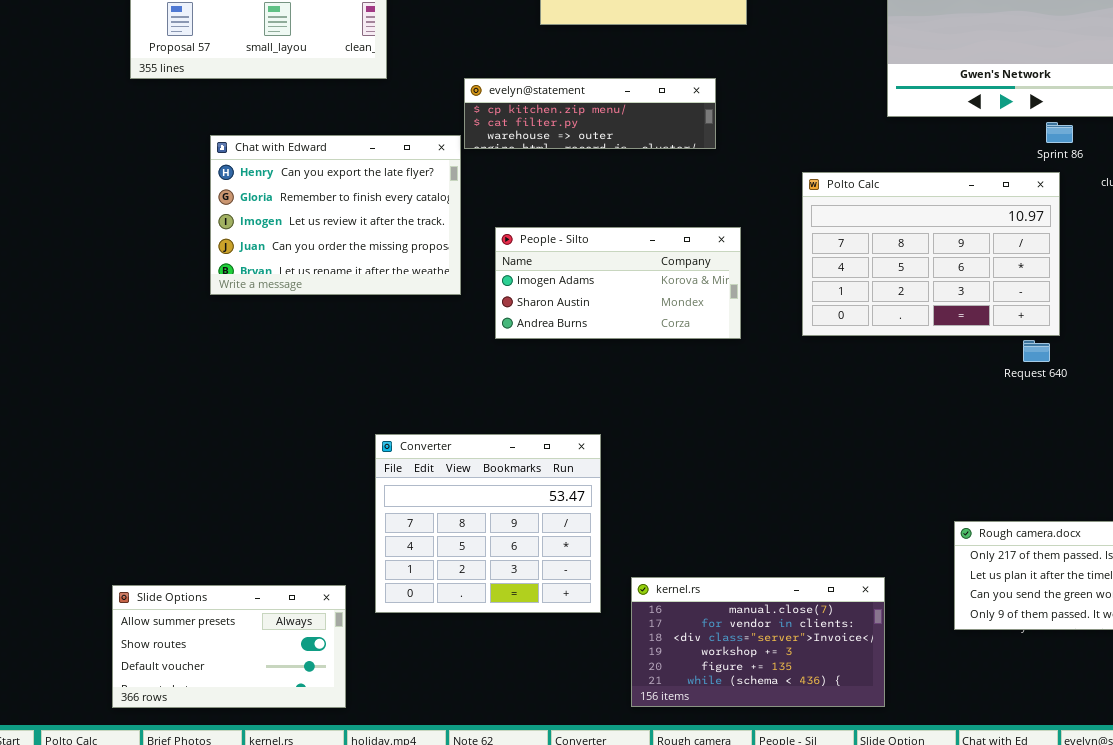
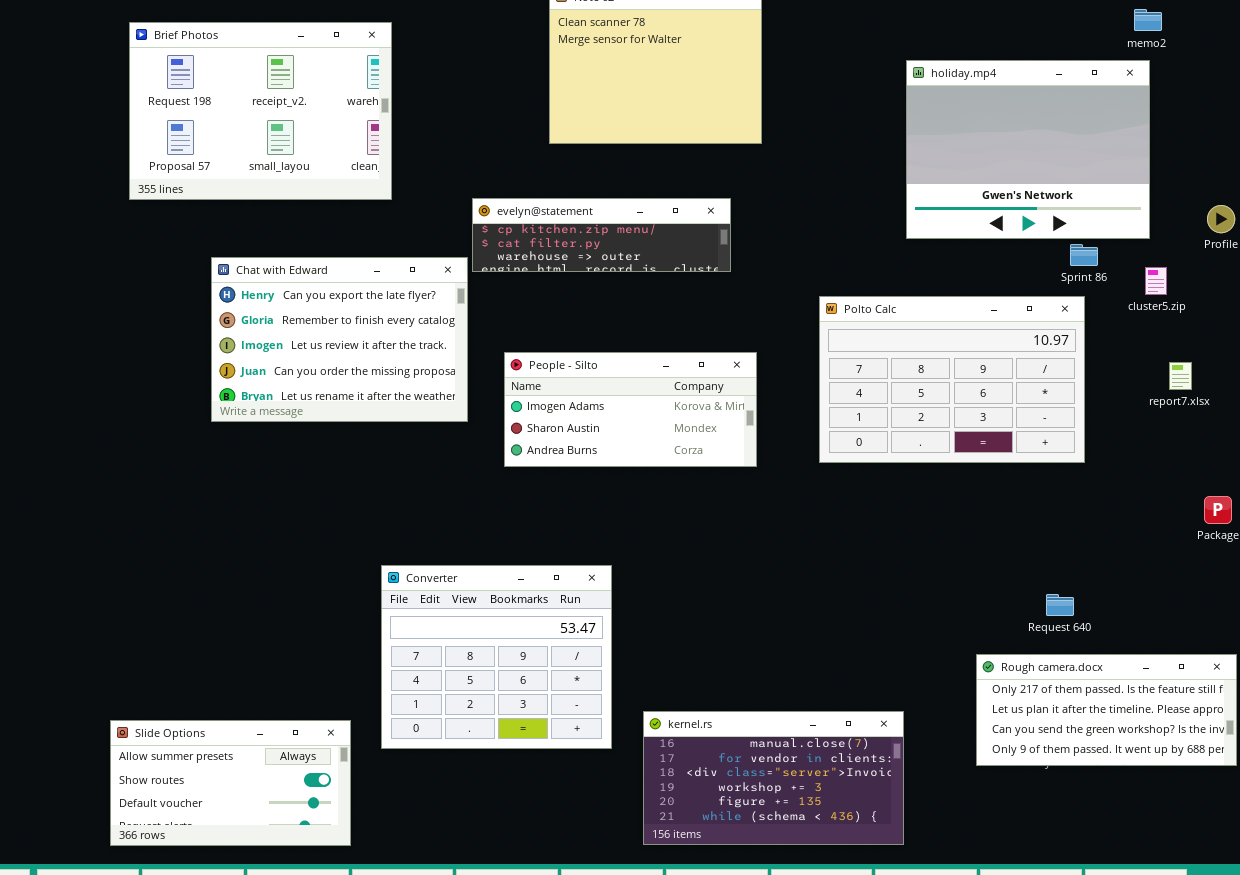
Request 640: [1023,340,1050,362] -> [1046,594,1074,616], moved

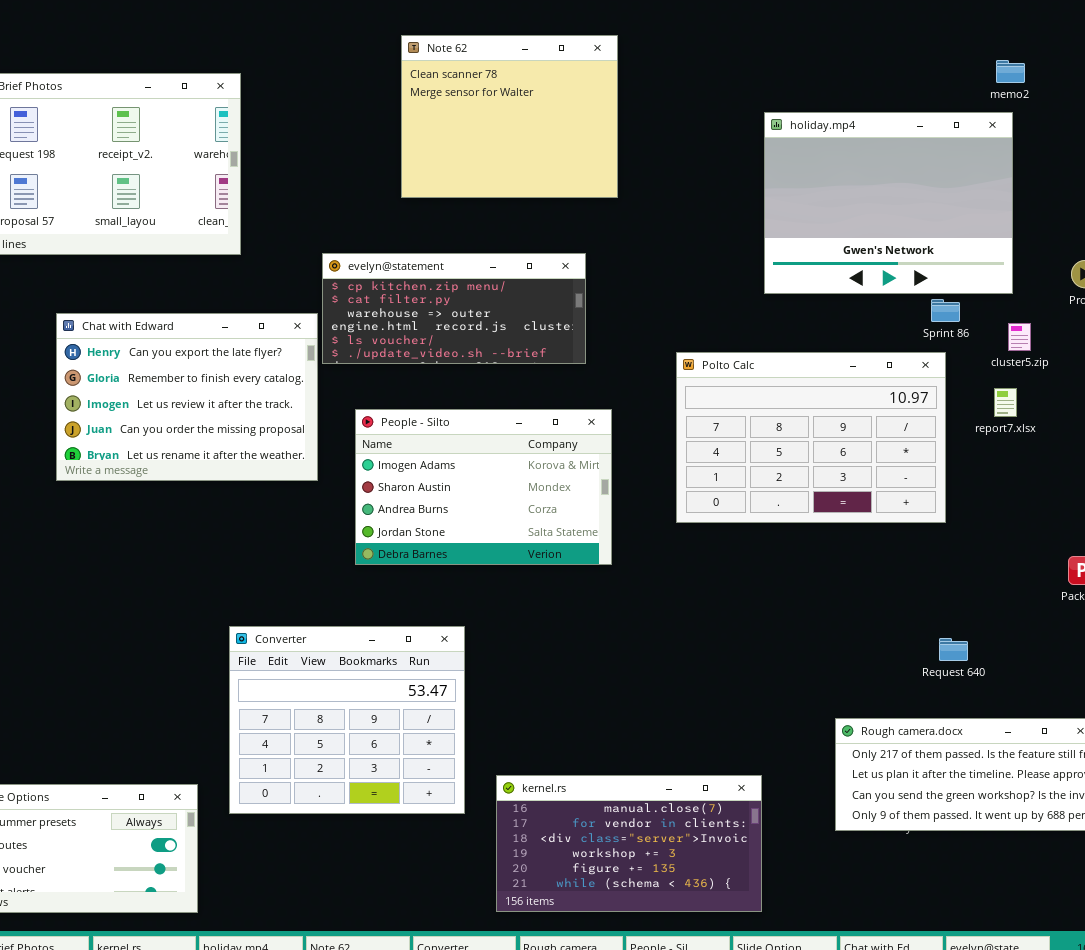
evelyn@statement: [472,198,731,272] -> [322,253,586,364], resized
People - Silto: [504,352,757,467] -> [355,409,612,565], resized
report7.xlsx: [1169,362,1192,390] -> [994,388,1017,417], moved
Request 640: [1046,594,1074,616] -> [939,638,968,661], moved

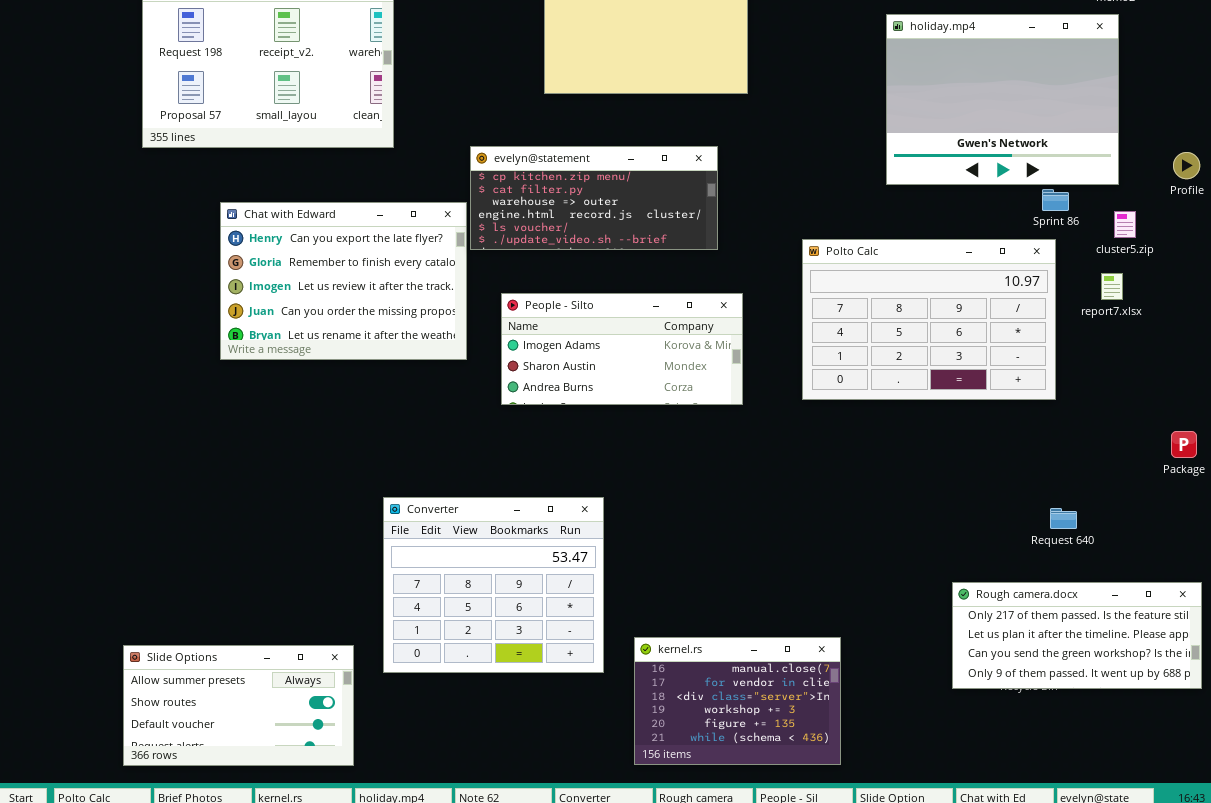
People - Silto: [355,409,612,565] -> [501,293,743,405], resized
kernel.rs: [496,775,762,912] -> [634,637,841,765], resized

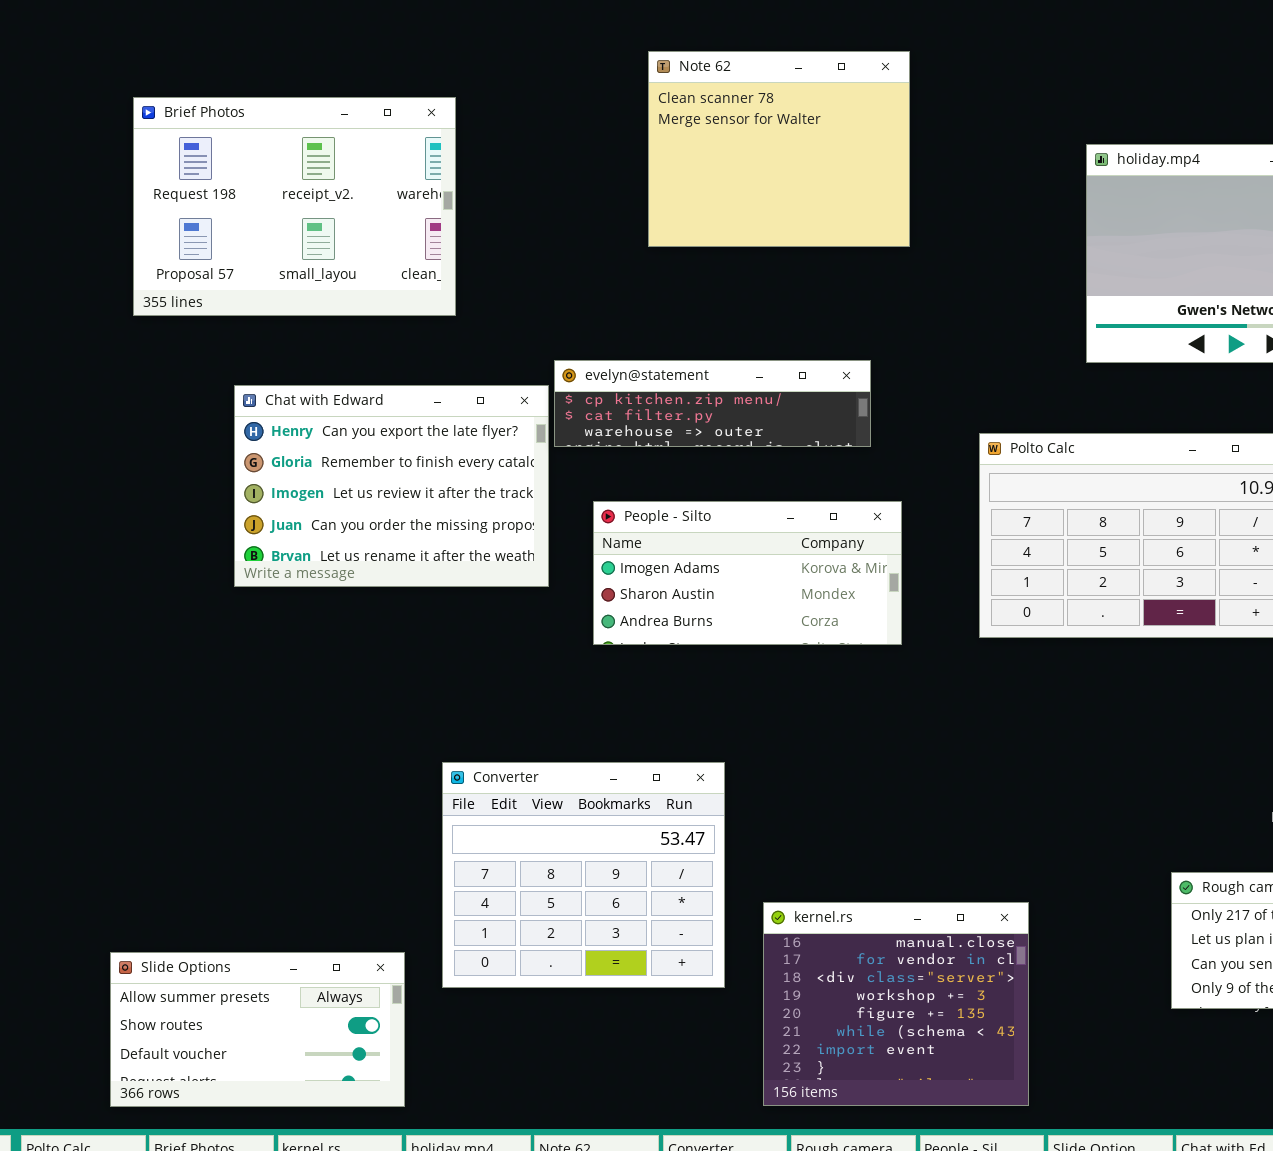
evelyn@statement: [470,146,718,250] -> [554,360,871,447], resized
kernel.rs: [634,637,841,765] -> [763,902,1029,1106], resized

